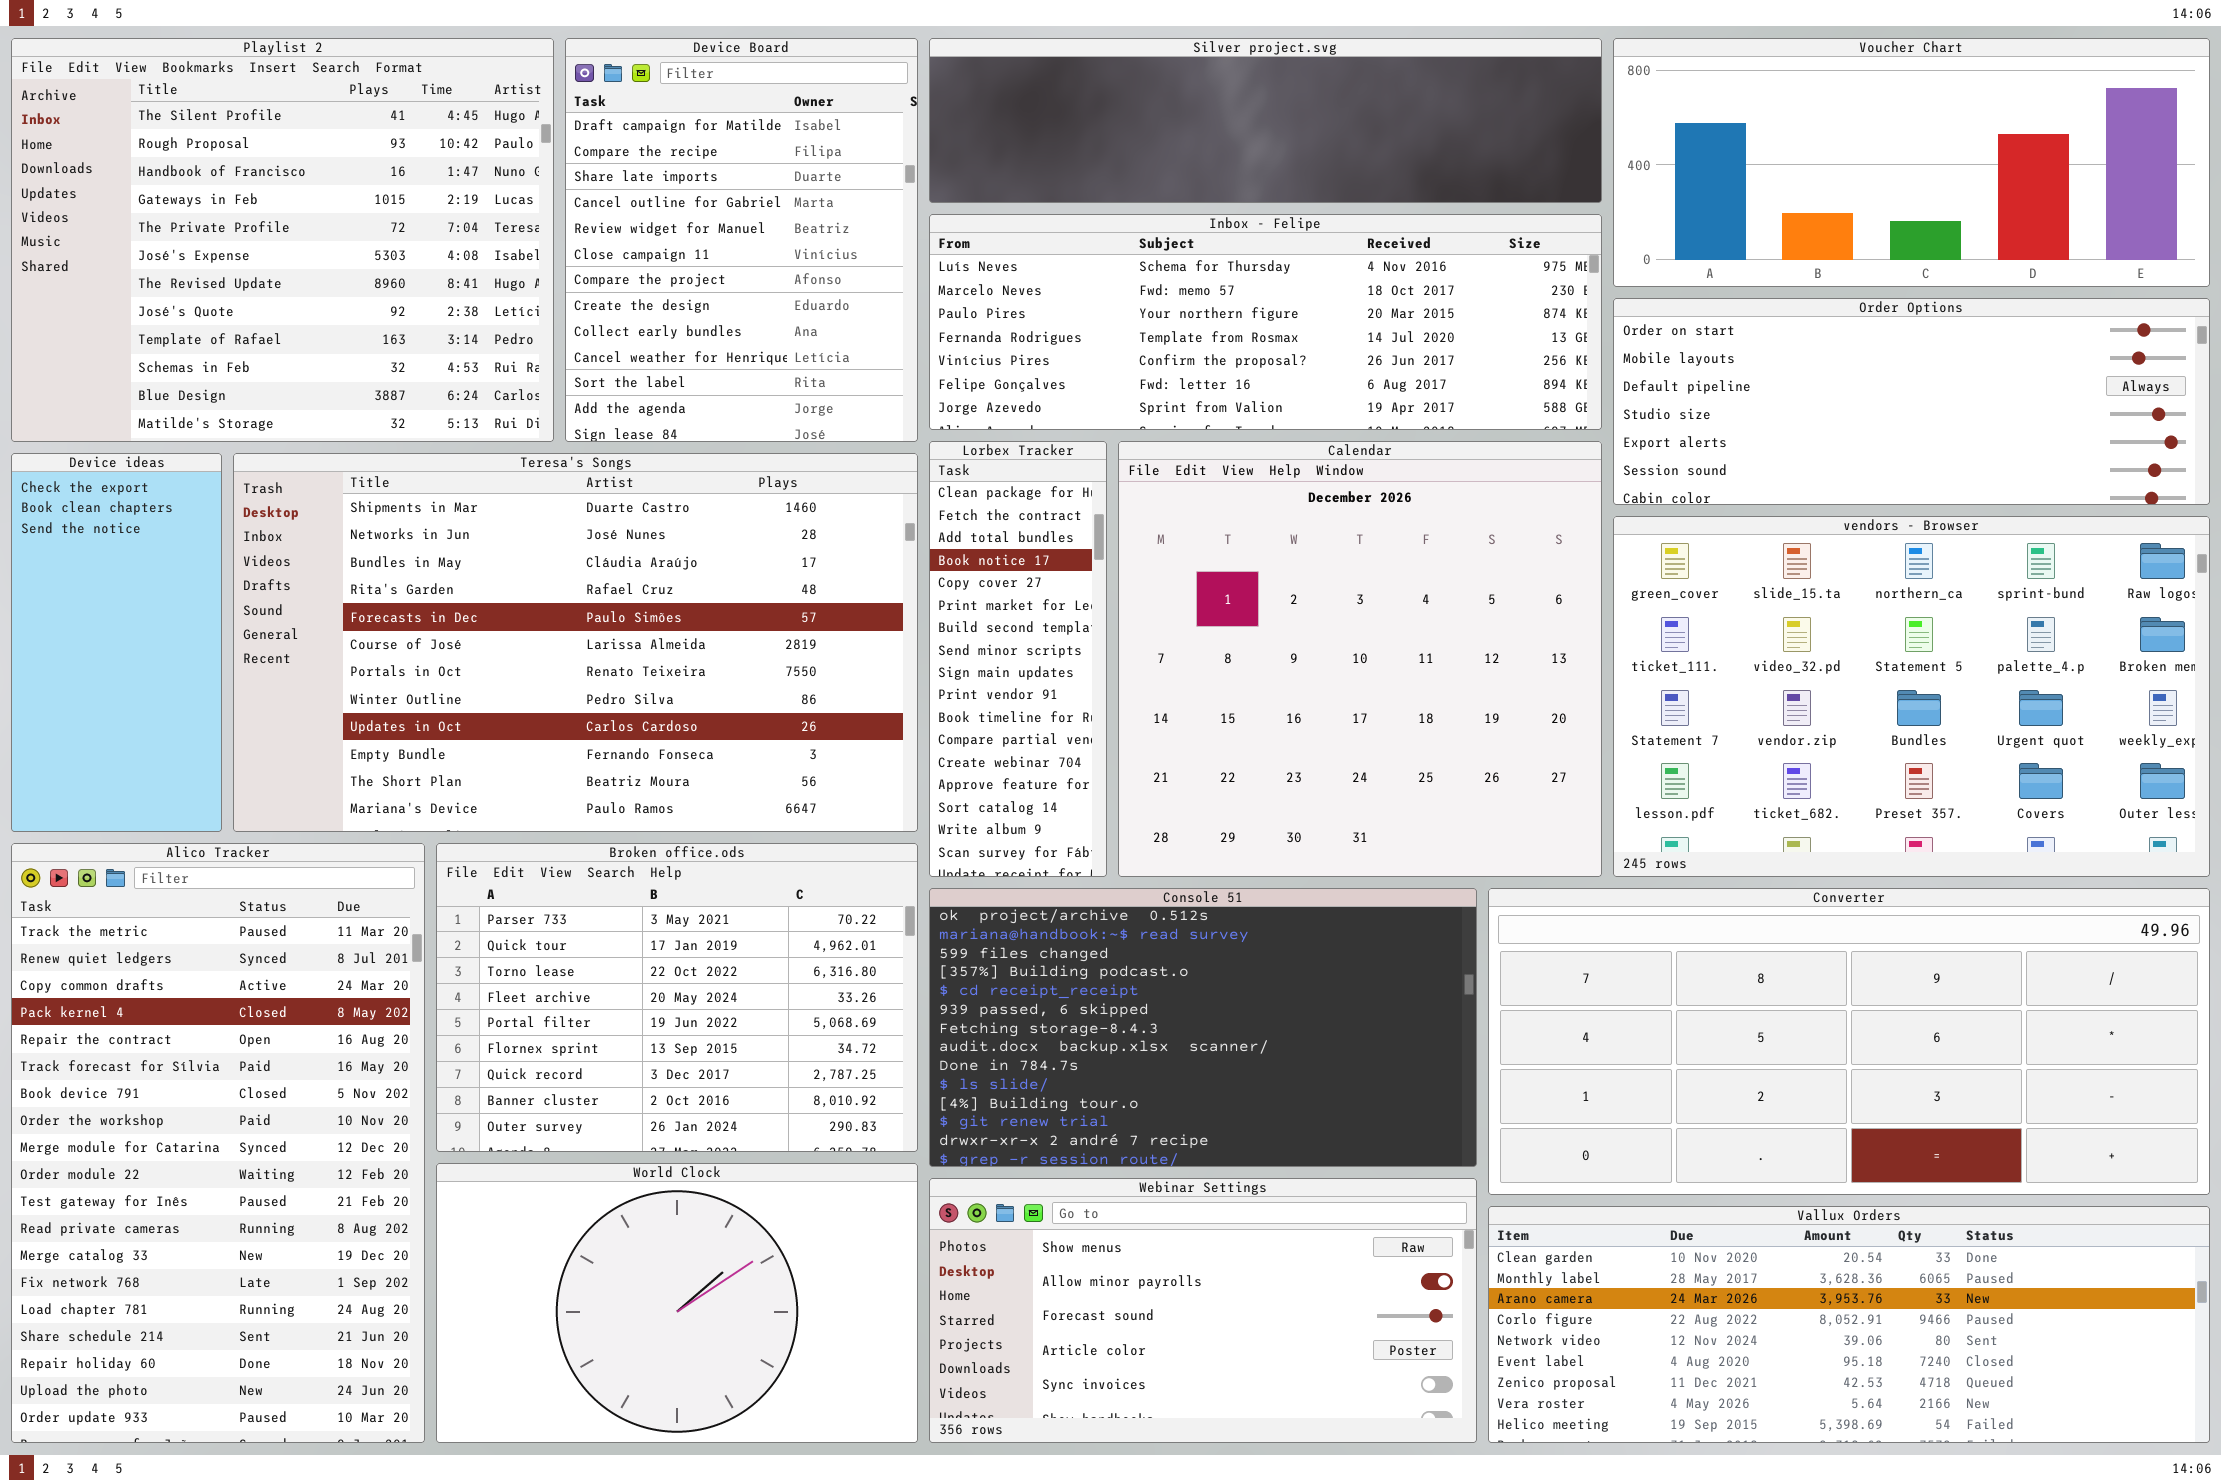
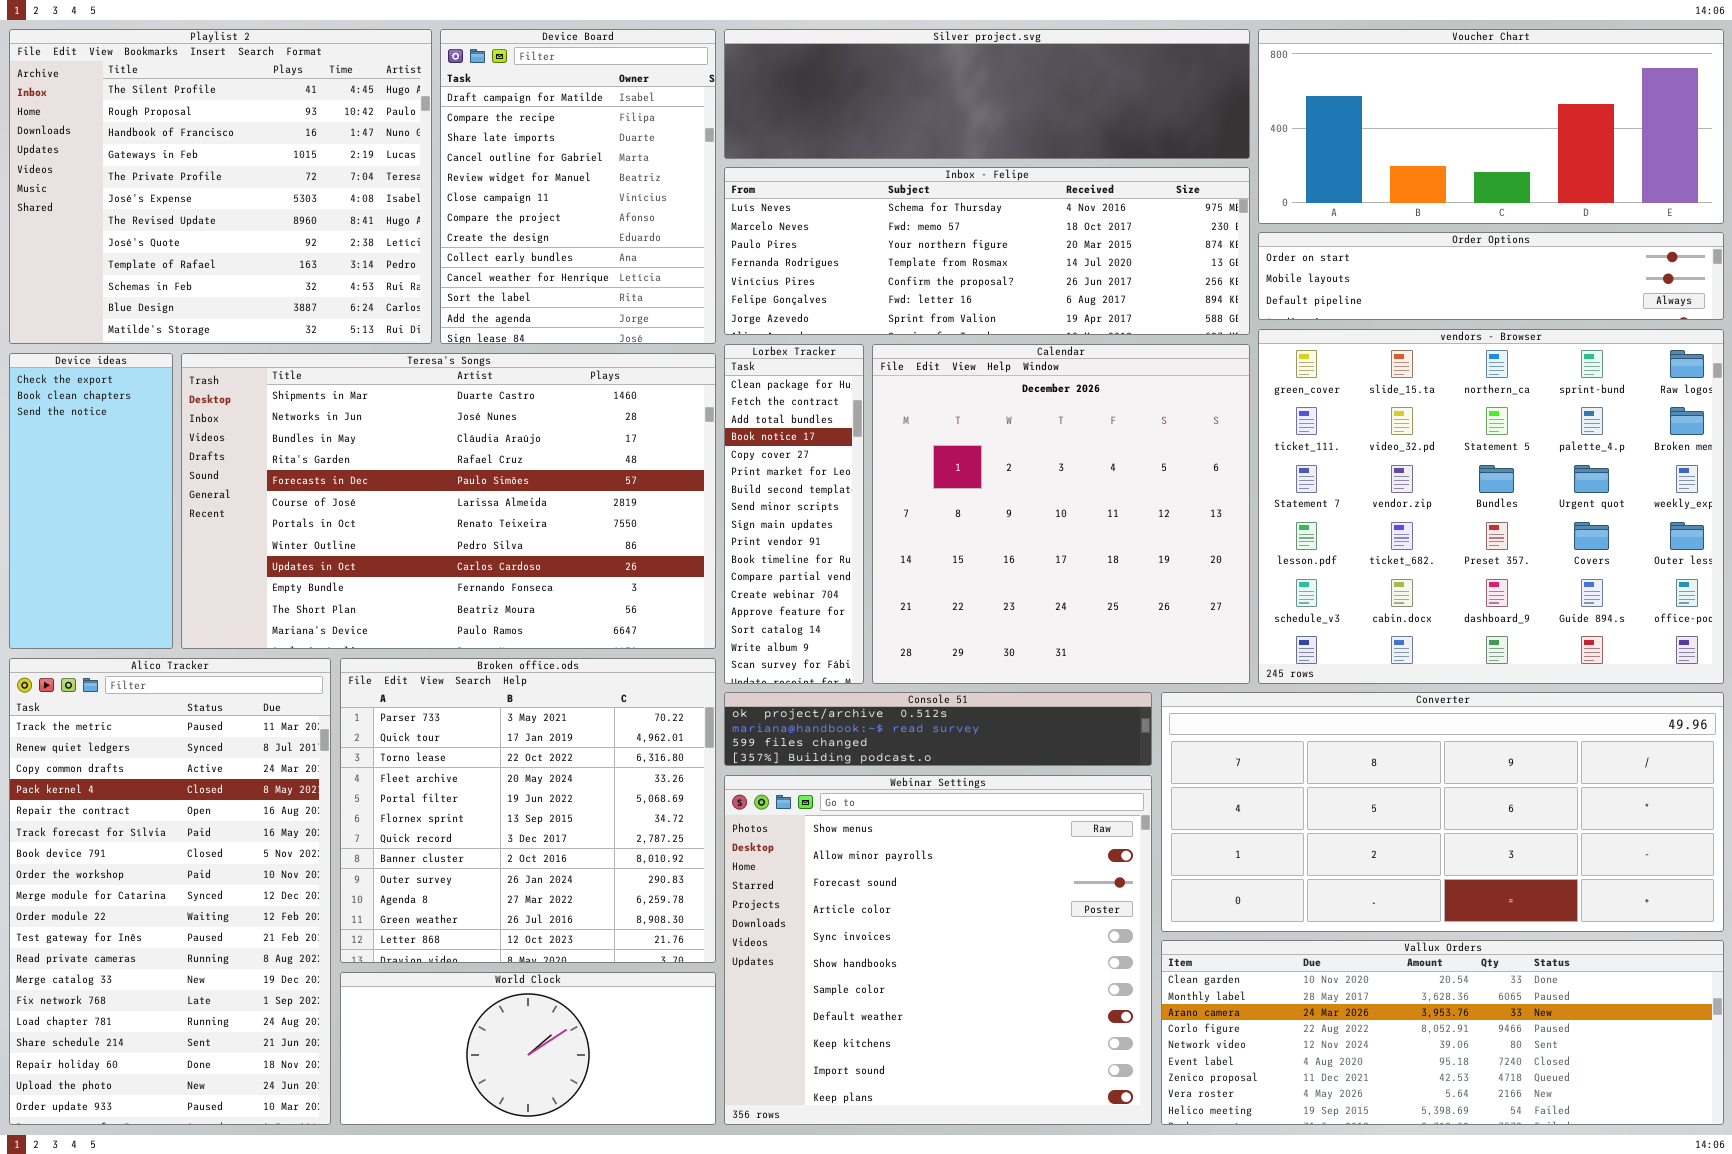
Order Options: [1613,298,2210,505] -> [1258,232,1724,320], resized
vendors - Browser: [1613,516,2210,877] -> [1258,329,1724,684], resized
Broken office.ods: [436,843,918,1152] -> [340,658,716,963], resized
Console 51: [929,888,1477,1167] -> [724,692,1152,766], resized
World Clock: [436,1163,918,1443] -> [340,972,716,1125], resized
Webinar Settings: [929,1178,1477,1443] -> [724,775,1152,1125], resized

